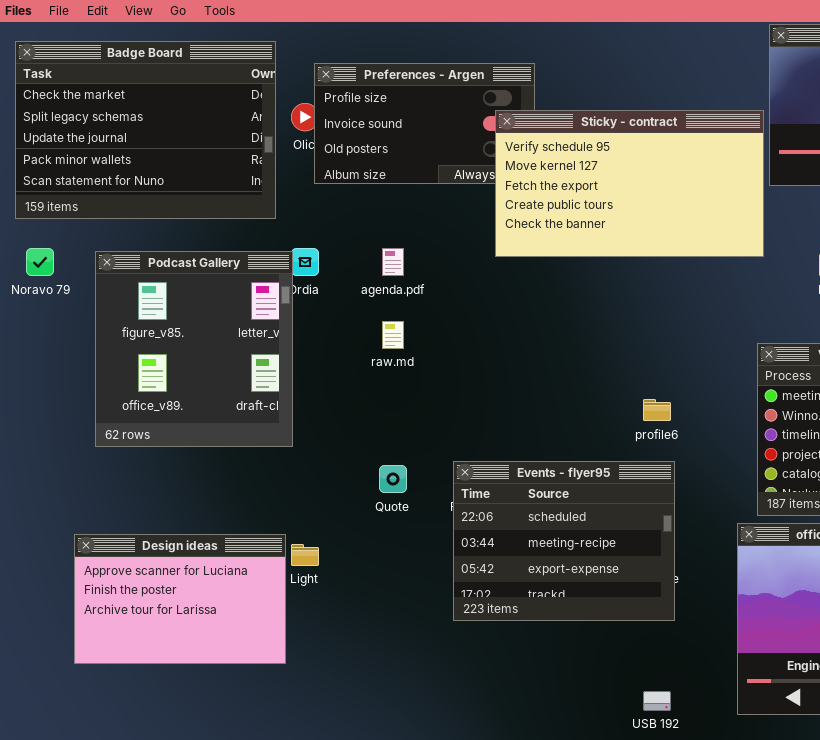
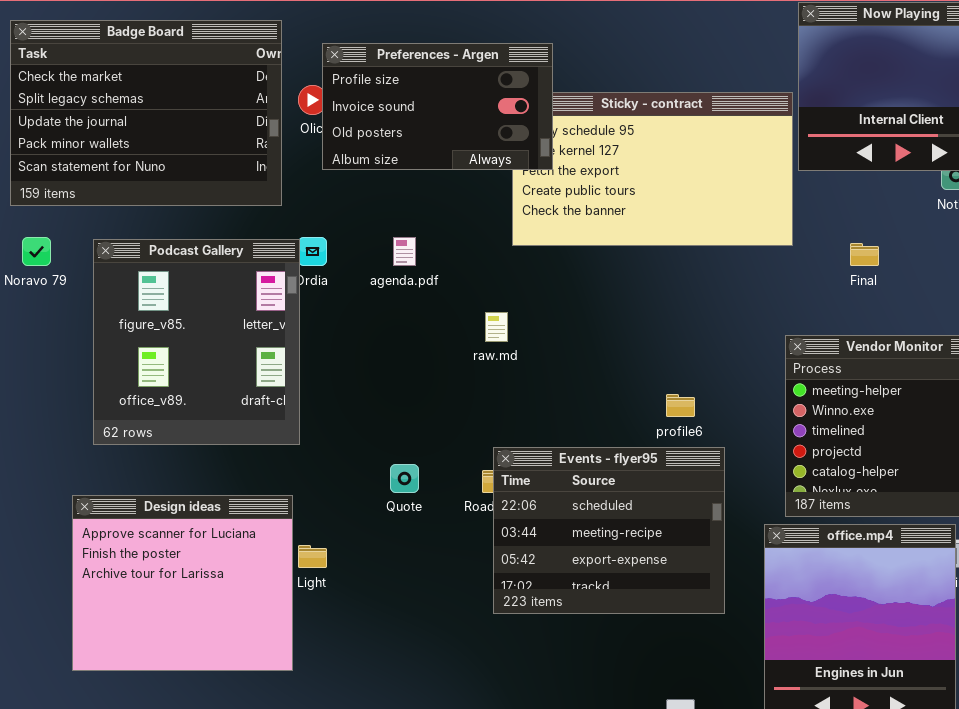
Preferences - Argen: [314,63,535,184] -> [322,43,553,170], raised
raw.md: [382,321,404,349] -> [485,312,508,342], moved
Events - flyer95: [453,461,675,621] -> [493,447,725,614], moved
Design ideas: [74,534,286,664] -> [72,495,293,671], resized

